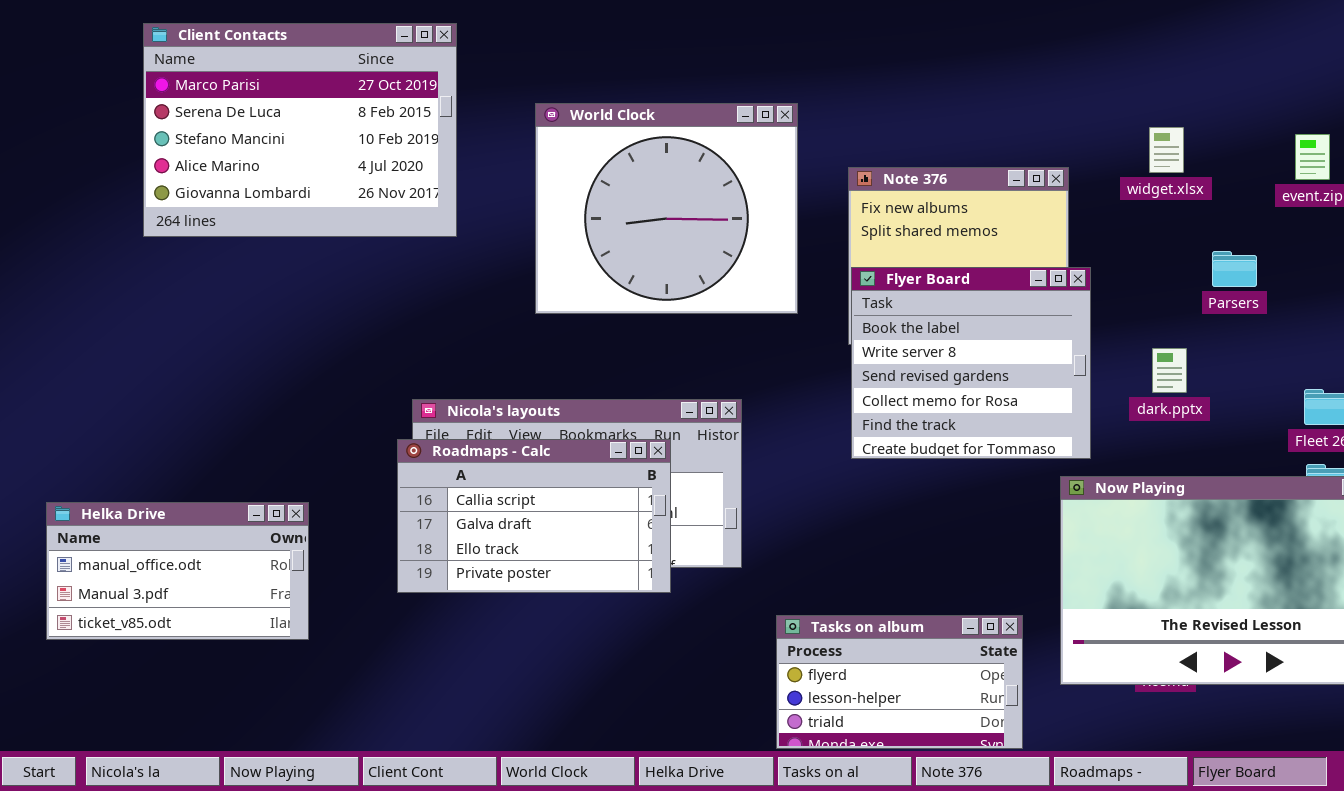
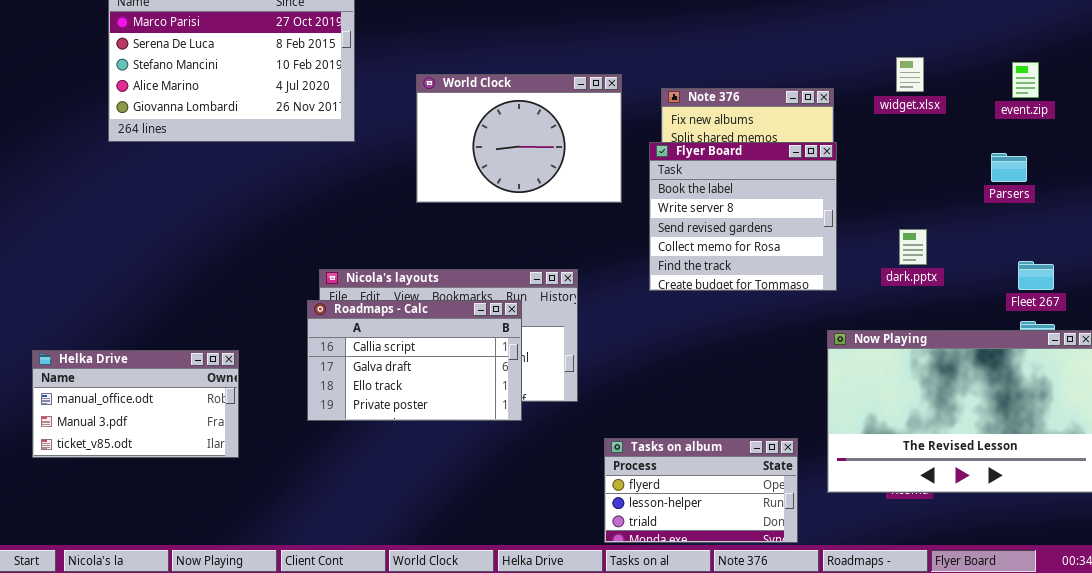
World Clock: [535,103,798,314] -> [416,74,622,203], resized
Parsers: [1212,251,1257,287] -> [991,153,1027,182], moved
Flyer Board: [851,267,1091,459] -> [649,142,837,291], moved

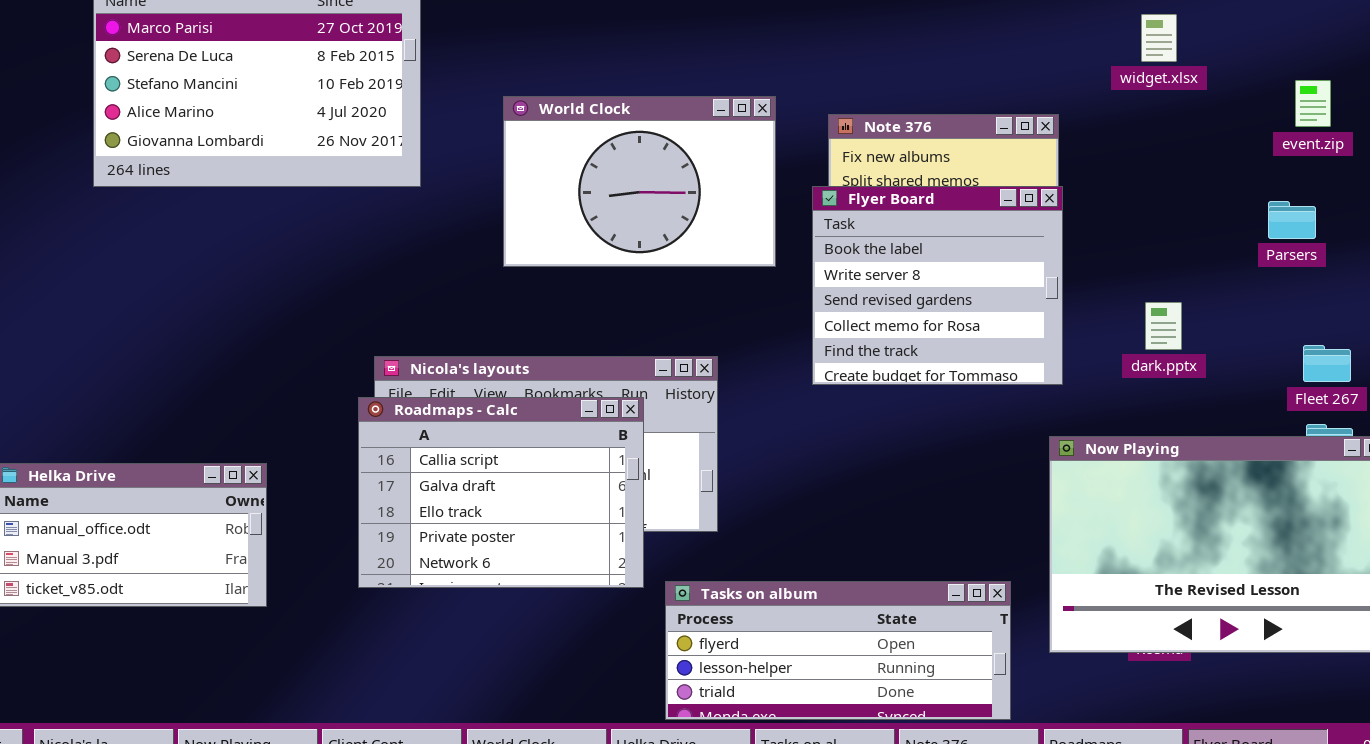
widget.xlsx: [896,57,924,92] -> [1141,14,1177,62], moved
Roadmaps - Calc: [307,300,522,421] -> [358,397,644,588], resized
Tasks on album: [604,438,798,543] -> [665,581,1011,720], resized

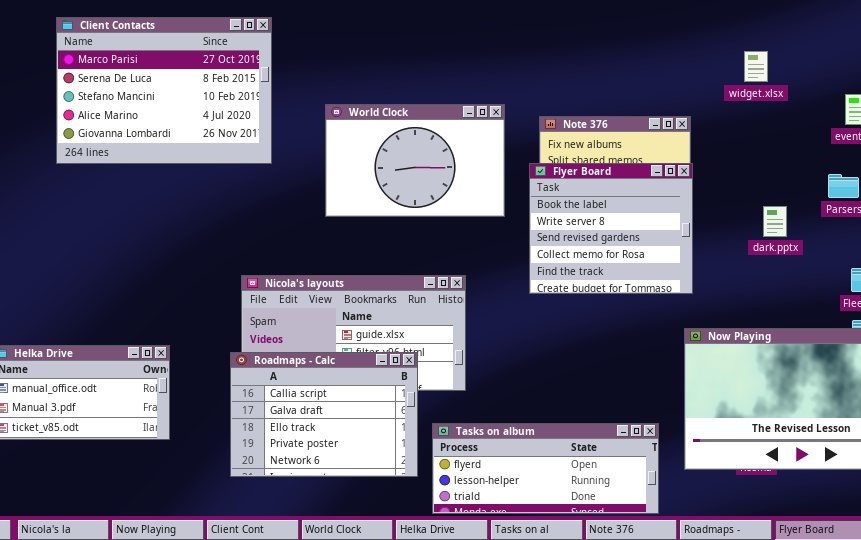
dark.pptx: [1145,302,1182,350] -> [763,206,787,237], moved
Roadmaps - Calc: [358,397,644,588] -> [230,352,418,477], moved

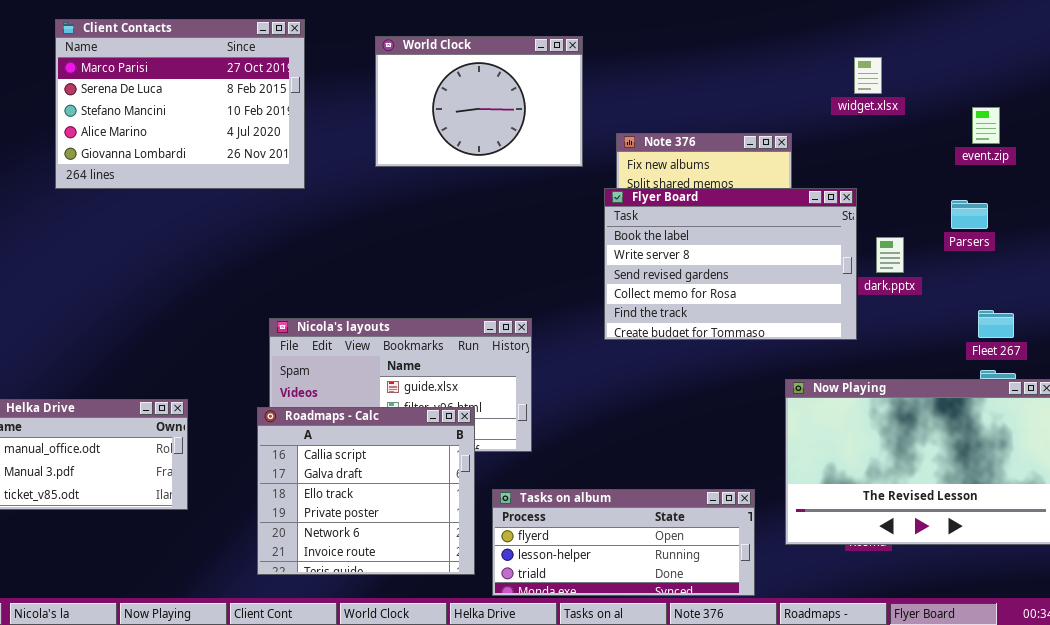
World Clock: [325,104,505,217] -> [375,36,583,167], moved
Flyer Board: [529,163,693,294] -> [604,188,857,340], resized
Roadmaps - Calc: [230,352,418,477] -> [257,407,475,575], resized

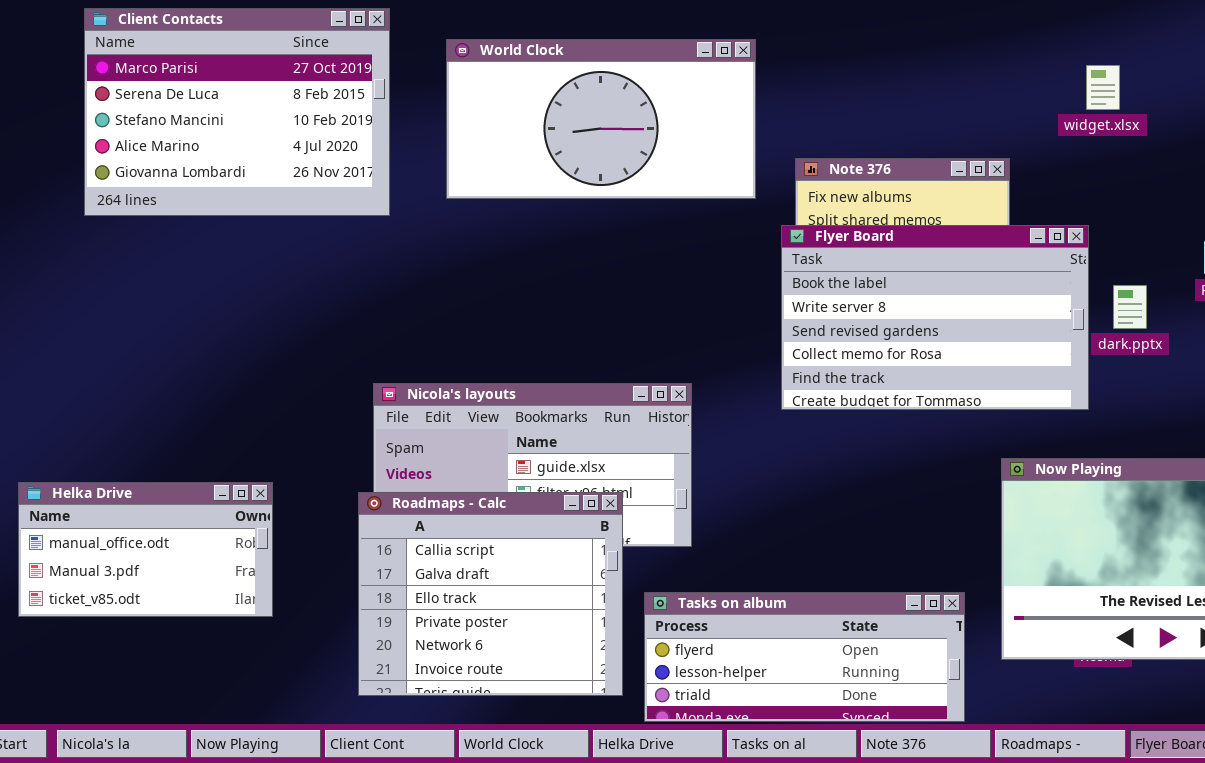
Client Contacts: [55,19,305,189] -> [84,8,390,216], moved
World Clock: [375,36,583,167] -> [446,39,756,199], resized

